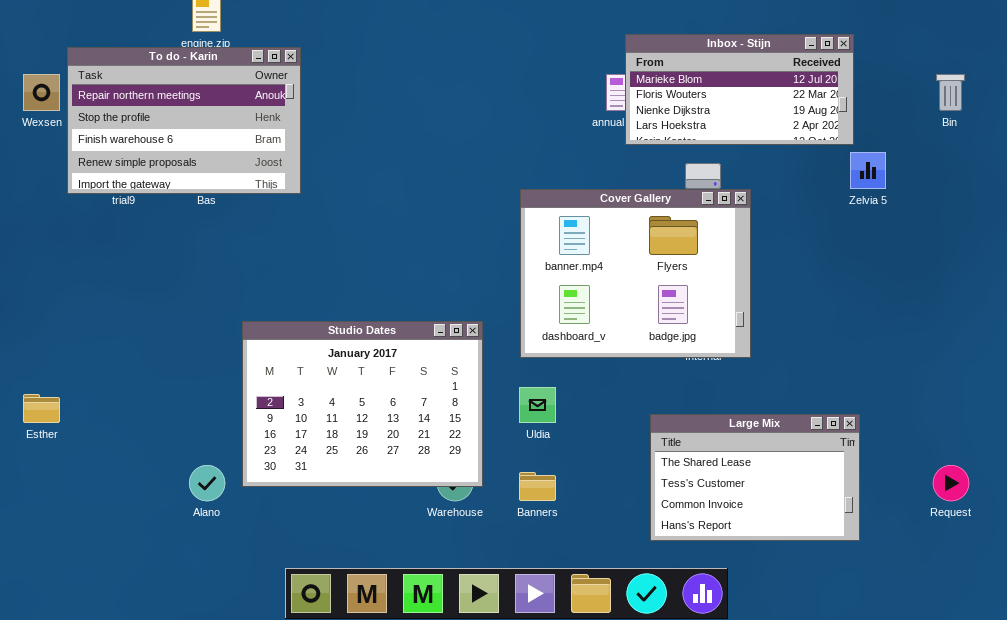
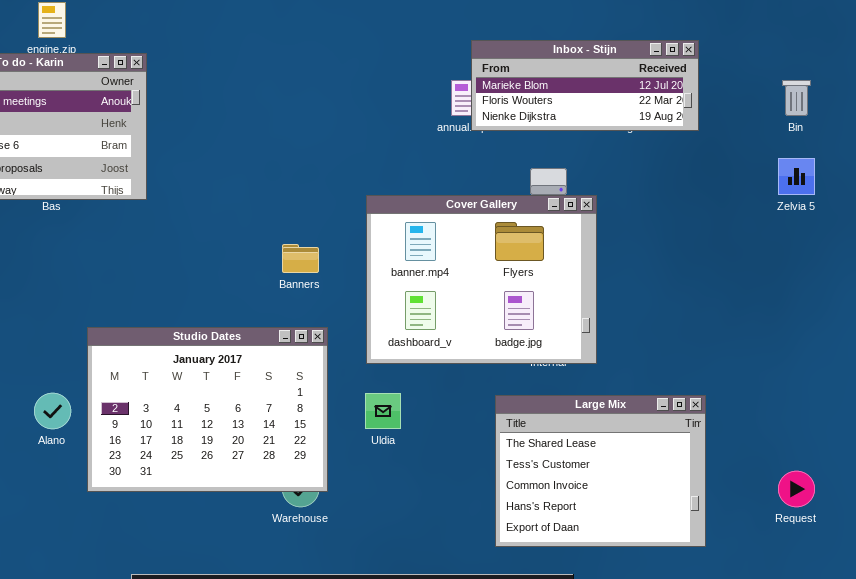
Inbox - Stijn: [625,34,854,145] -> [471,40,699,131], resized
Zelvia 5: [850,152,886,189] -> [778,158,815,195], moved
Large Mix: [650,414,860,541] -> [495,395,706,547], resized
Alano: [189,465,225,501] -> [34,393,71,429], moved
Banners: [519,472,556,501] -> [282,244,319,273], moved

